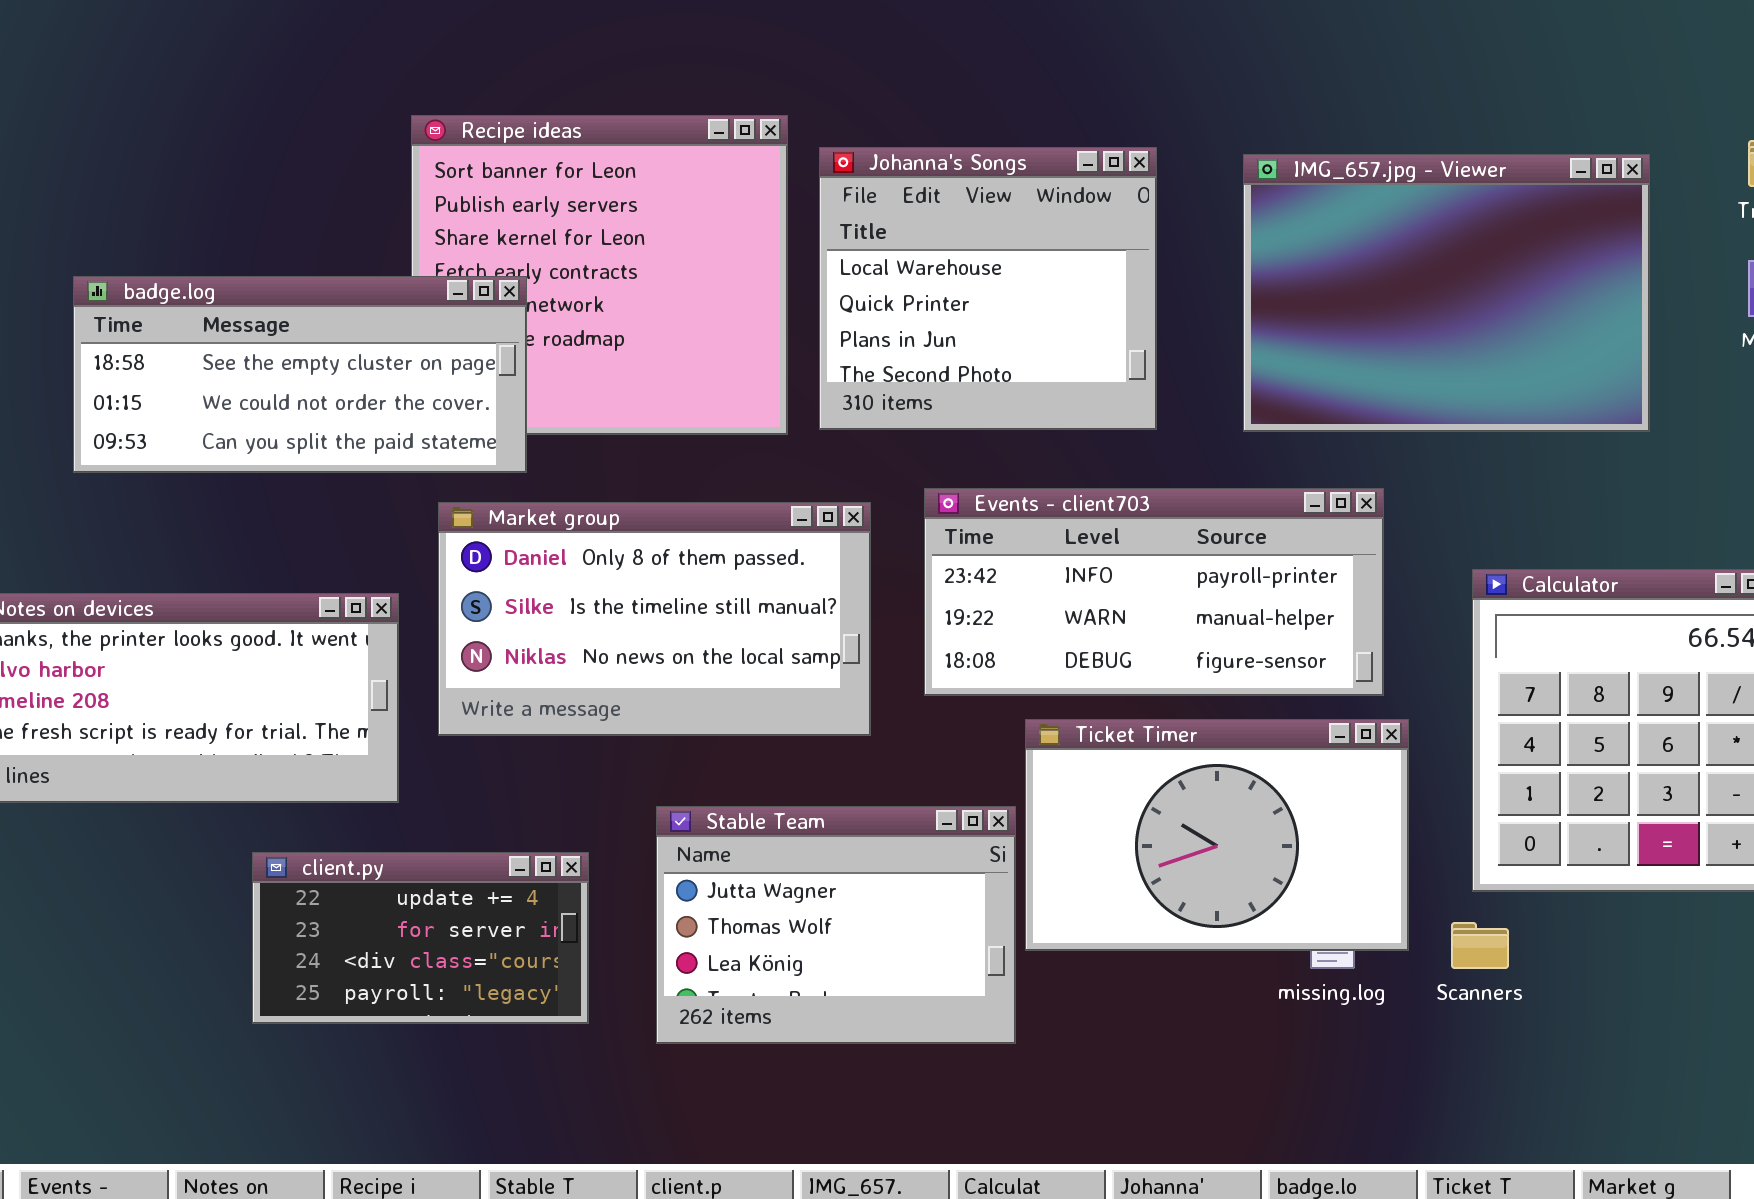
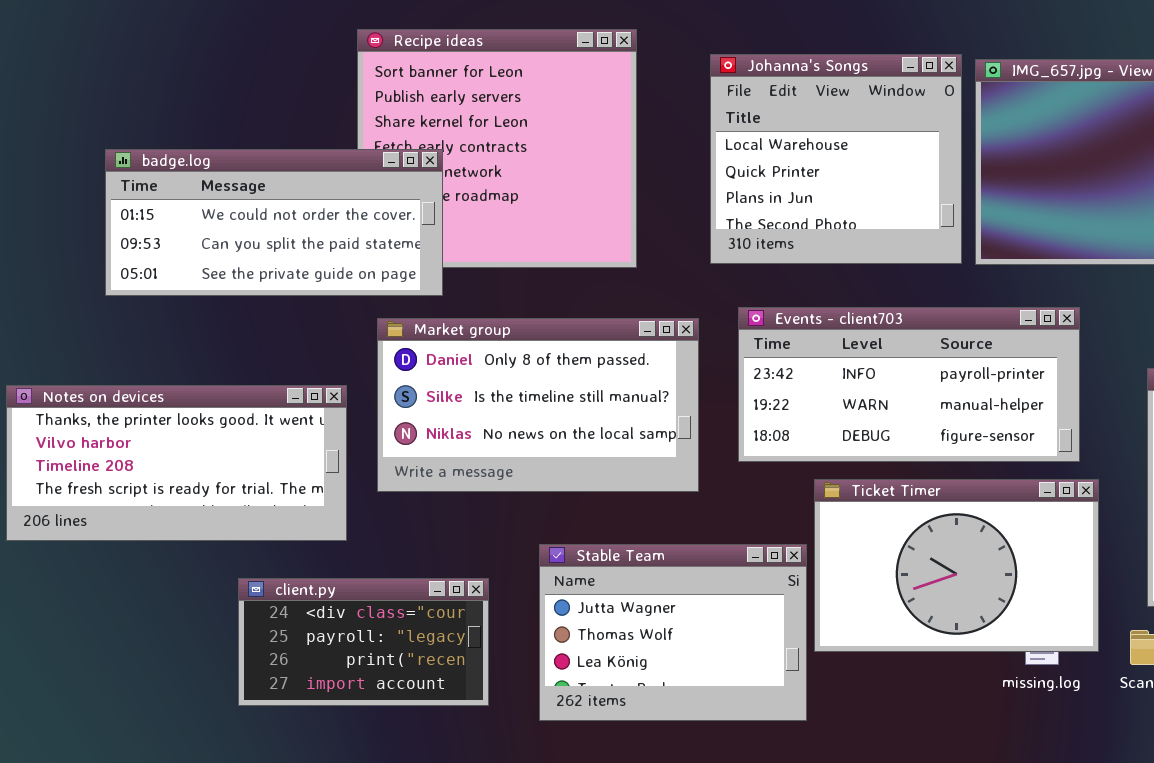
Johanna's Songs: [819,147,1157,430] -> [710,54,962,264], moved
badge.log: [73,276,527,473] -> [105,149,443,296], scrolled down 1 row
client.py: [252,852,589,1024] -> [238,578,489,706], scrolled down 2 rows

